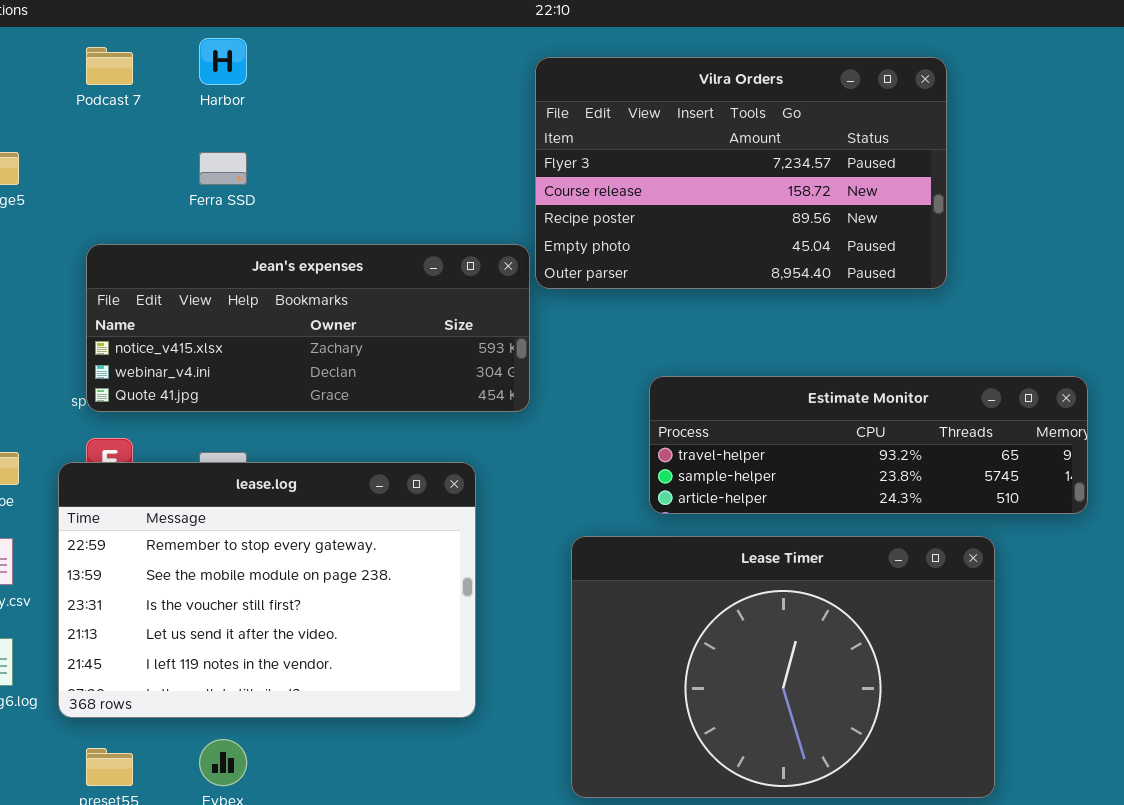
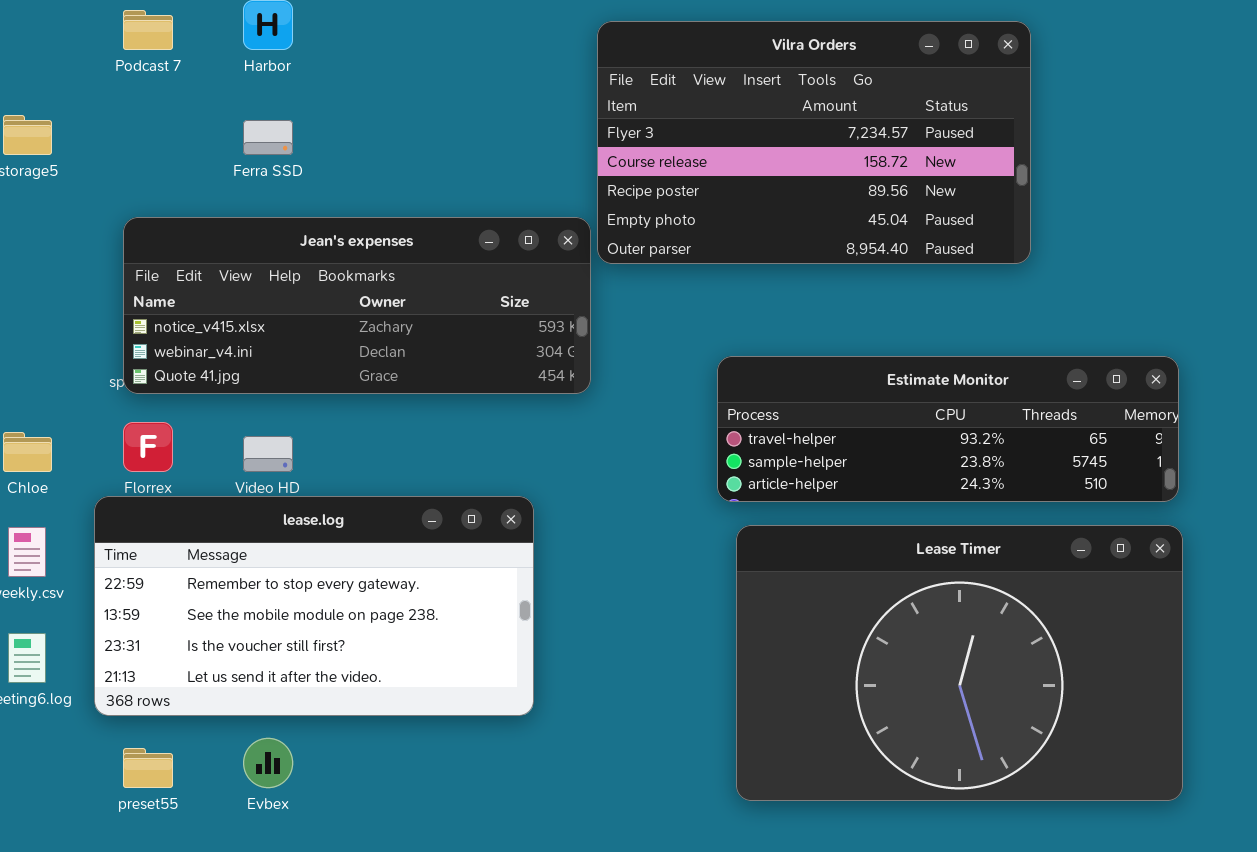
lease.log: [58,462,476,718] -> [94,496,534,716], resized
Lease Timer: [571,536,995,798] -> [736,525,1183,801], moved

